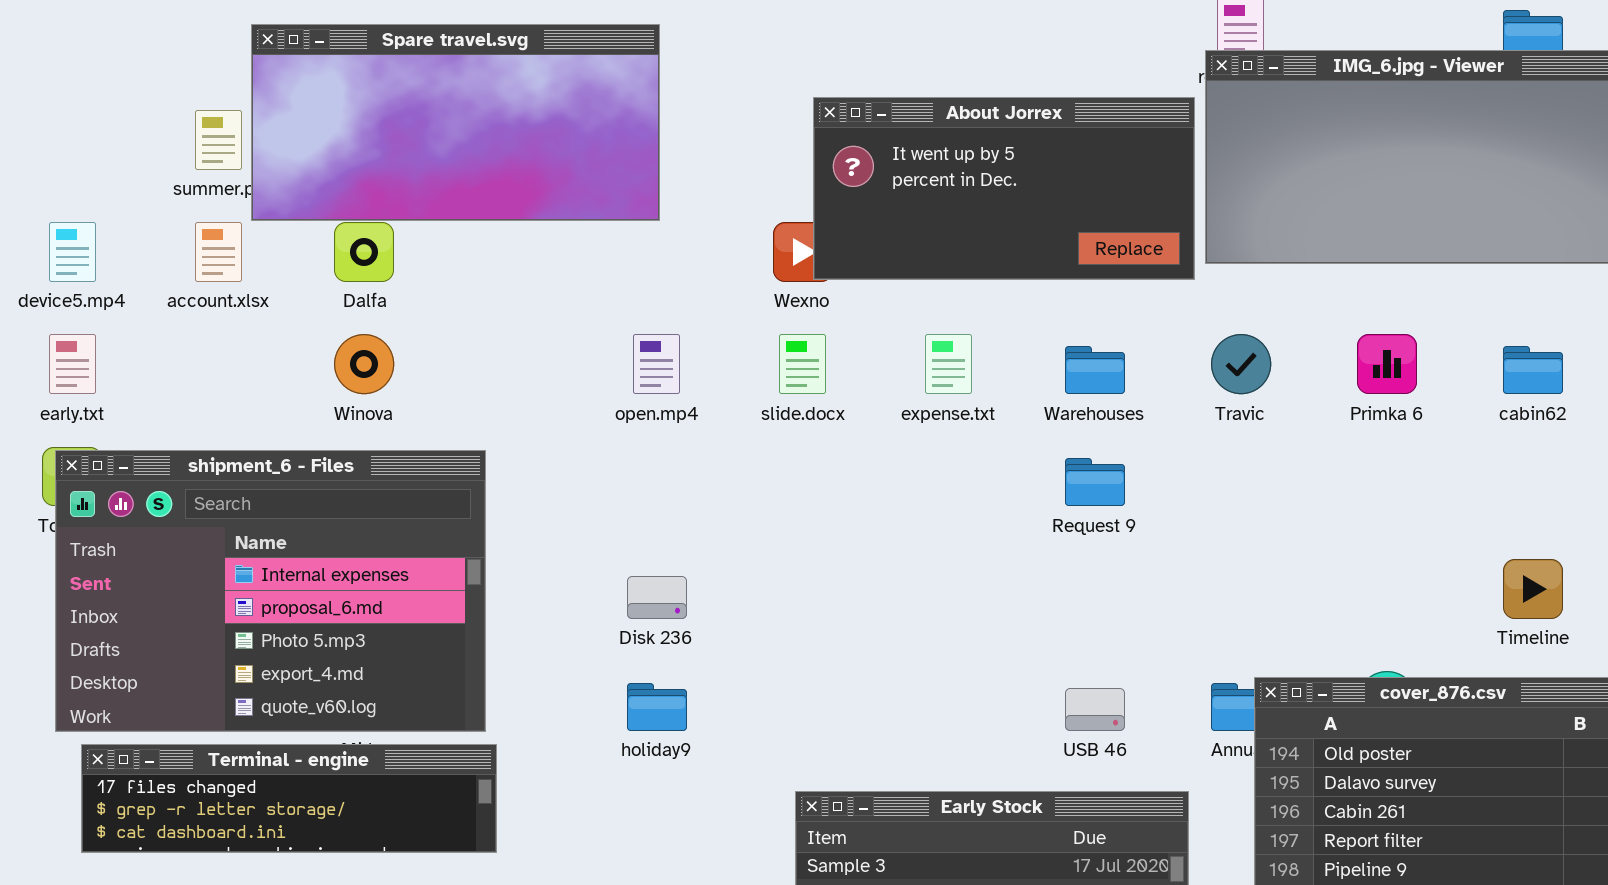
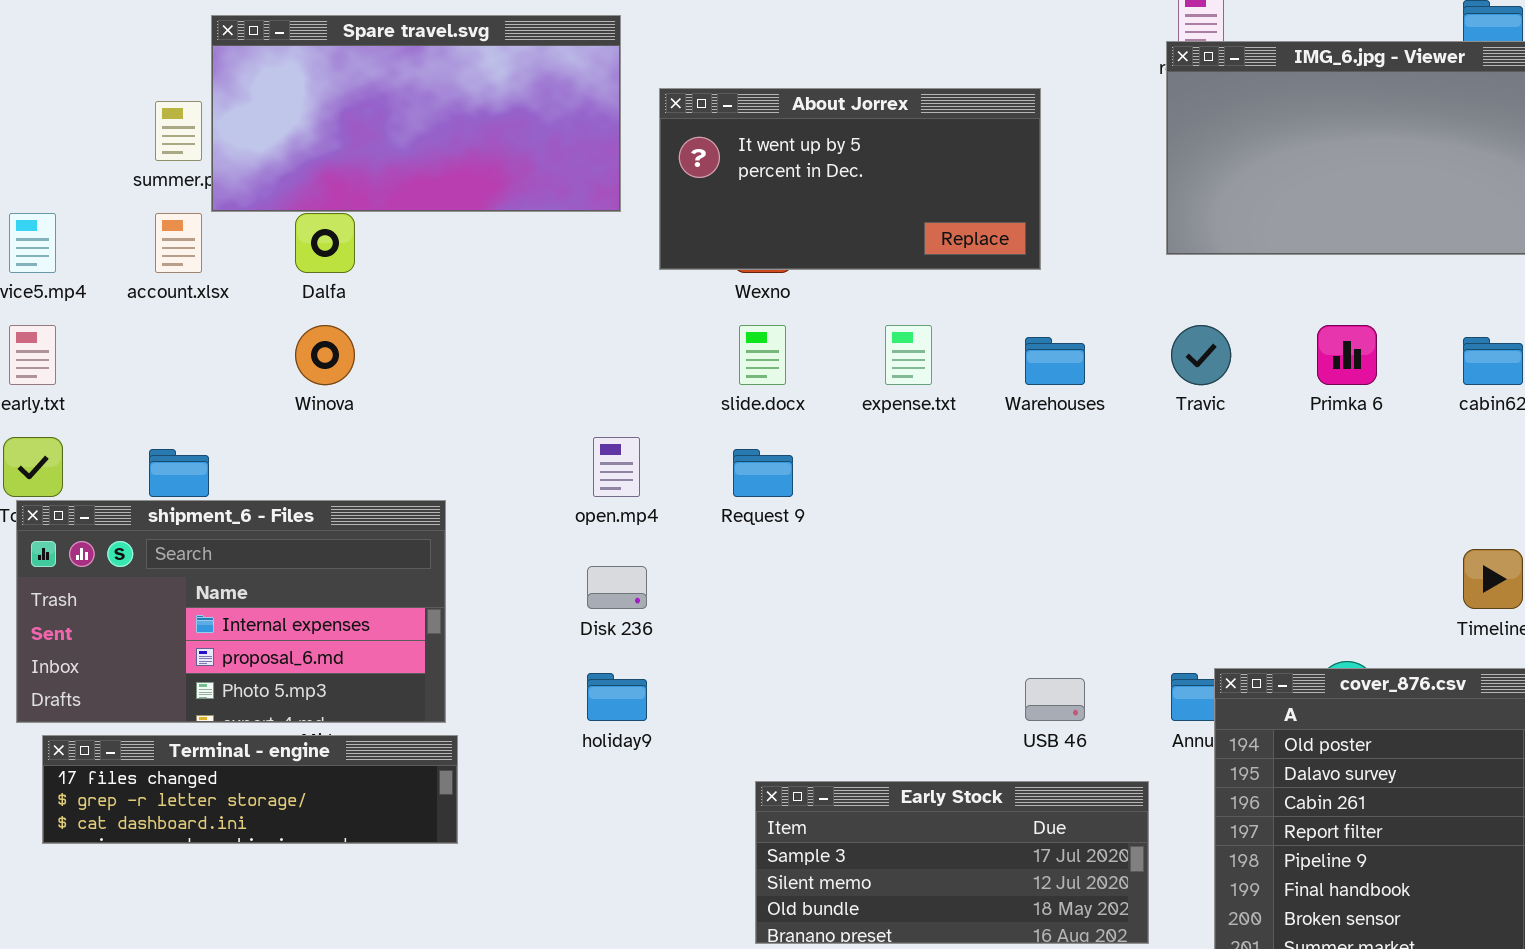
About Jorrex: [813,97,1195,280] -> [659,88,1041,270], moved
open.mp4: [633,334,680,394] -> [593,437,640,497], moved
shipment_6 - Files: [55,450,486,732] -> [16,500,446,723], resized
Request 9: [1065,458,1125,506] -> [733,449,793,497], moved

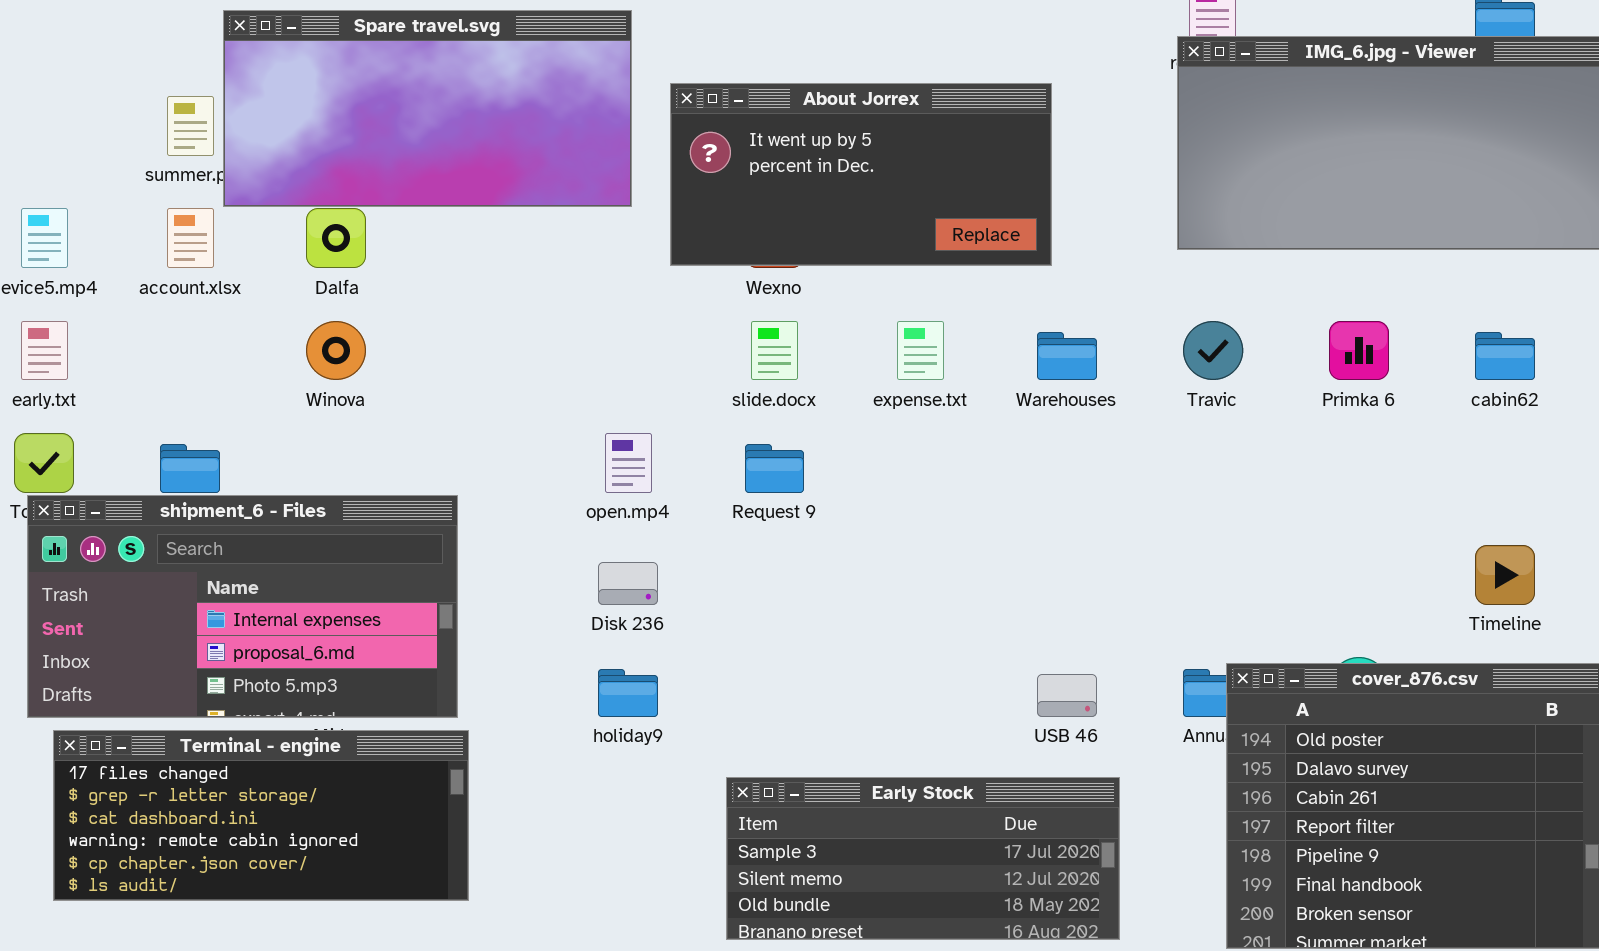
Terminal - engine: [42,735,458,844] -> [53,730,469,901], resized
Early Stock: [755,781,1149,944] -> [726,777,1120,940], moved

